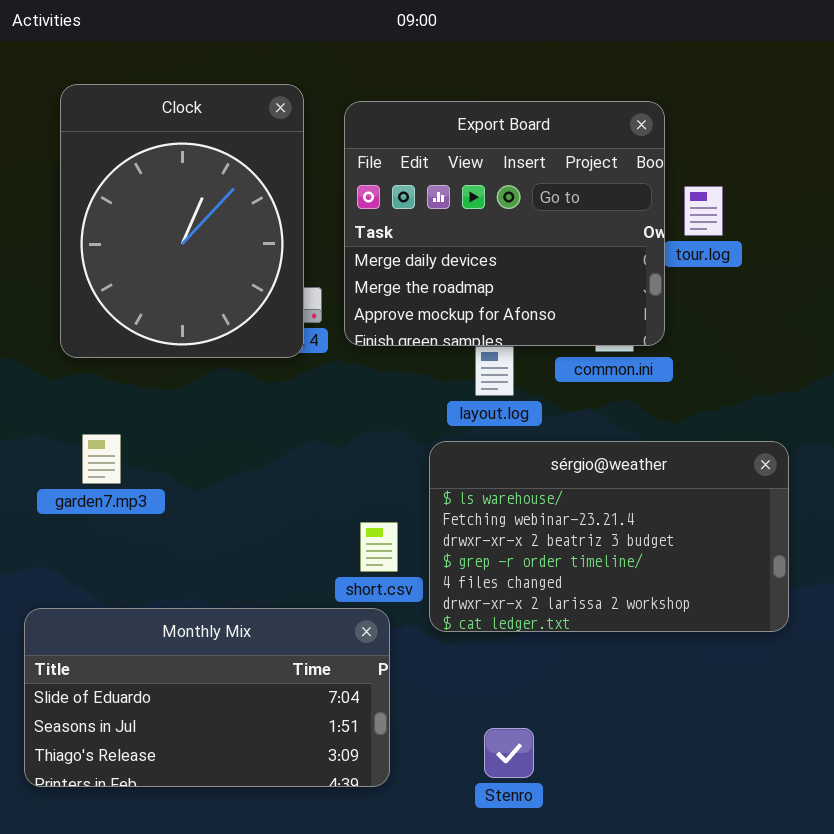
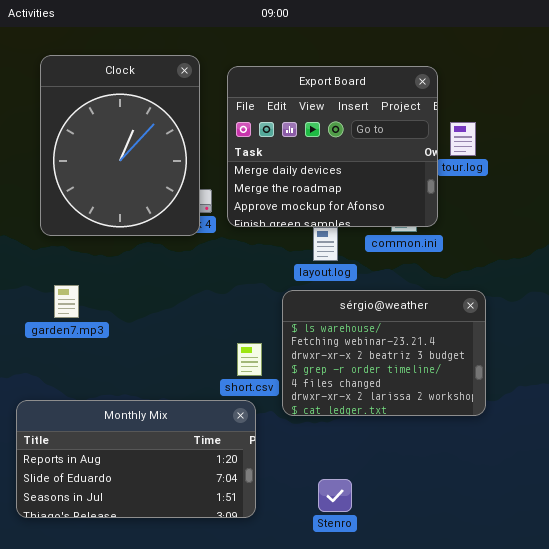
sérgio@weather: [429,441,789,632] -> [282,290,486,416], resized
Monthly Mix: [24,608,390,787] -> [16,400,256,518], scrolled up 1 row

